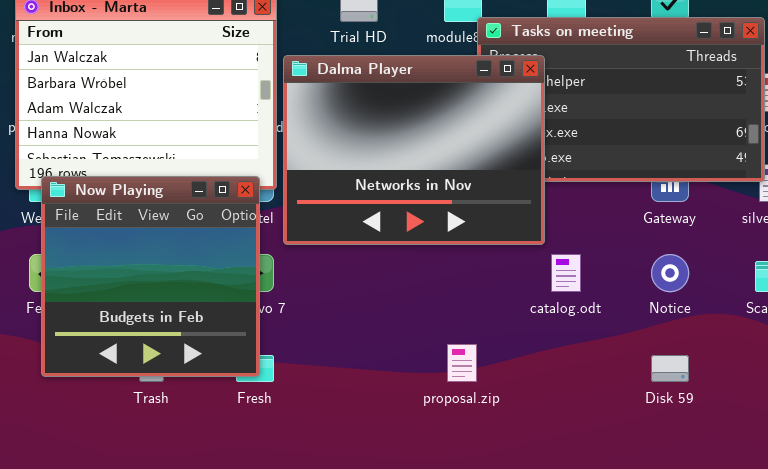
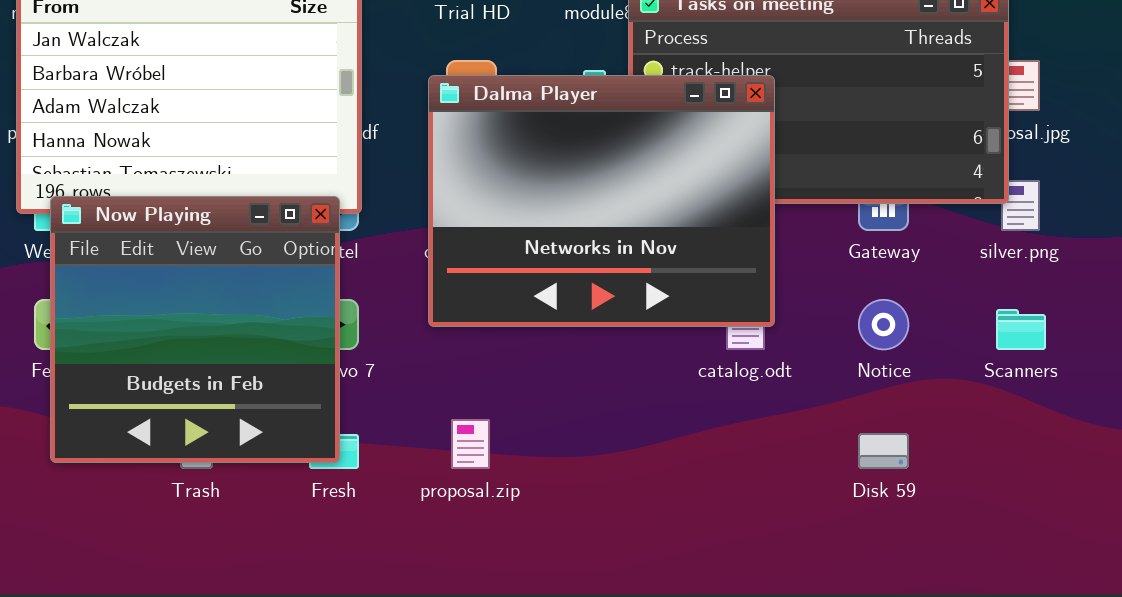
Dalma Player: [283,55,545,245] -> [428,75,775,327], moved
proposal.zip: [447,344,477,382] -> [451,419,490,469], moved

